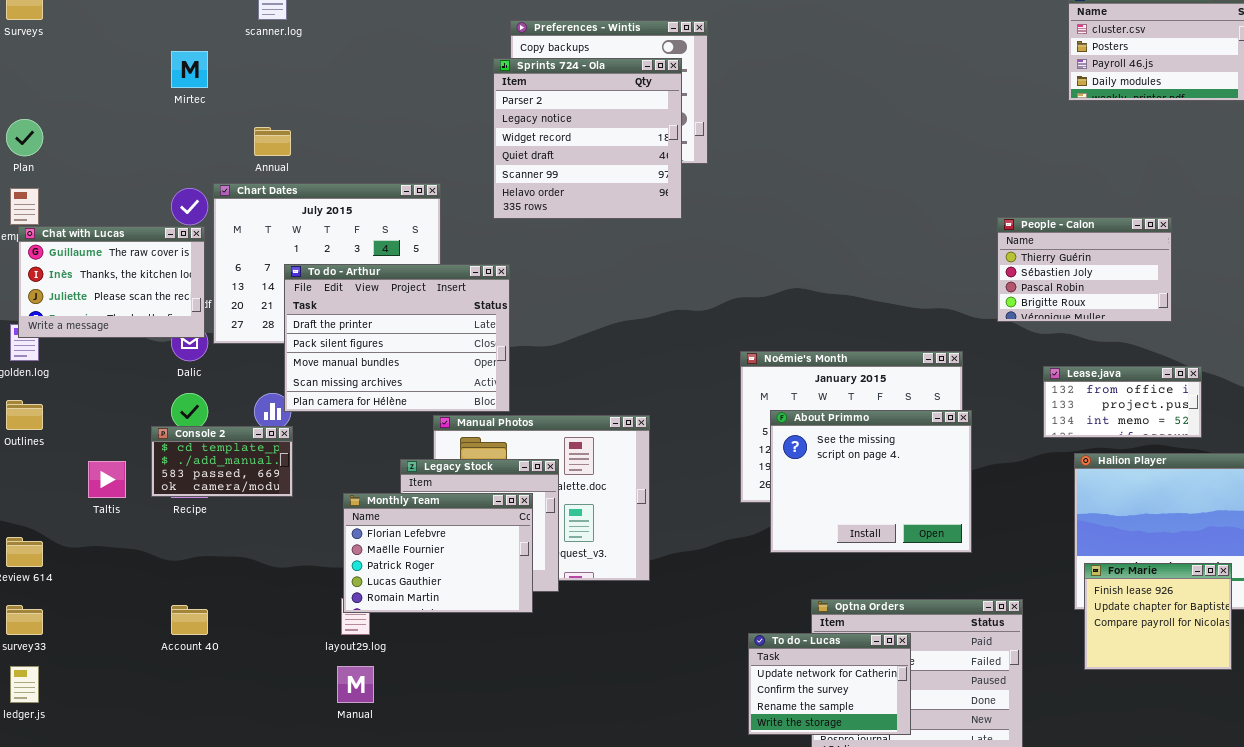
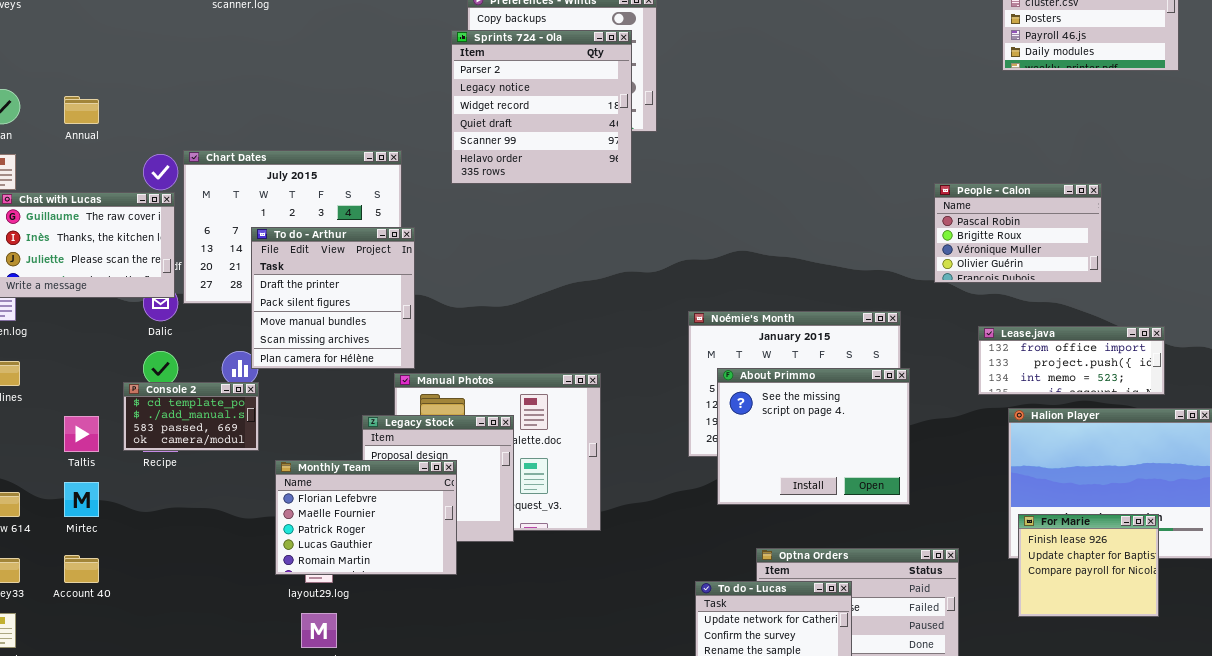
Mirtec: [171,51,208,88] -> [64,482,99,517], moved
Annual: [254,127,291,156] -> [64,96,99,124], moved
People - Calon: [997,217,1172,322] -> [934,183,1102,283], scrolled down 2 rows
To do - Arthur: [284,264,510,412] -> [251,227,415,369], resized
Lease.java: [1043,366,1202,438] -> [978,326,1165,395], resized
Monthly Team: [343,493,533,613] -> [275,460,457,575], moved
Account 40: [171,605,208,635] -> [64,555,99,583], moved

